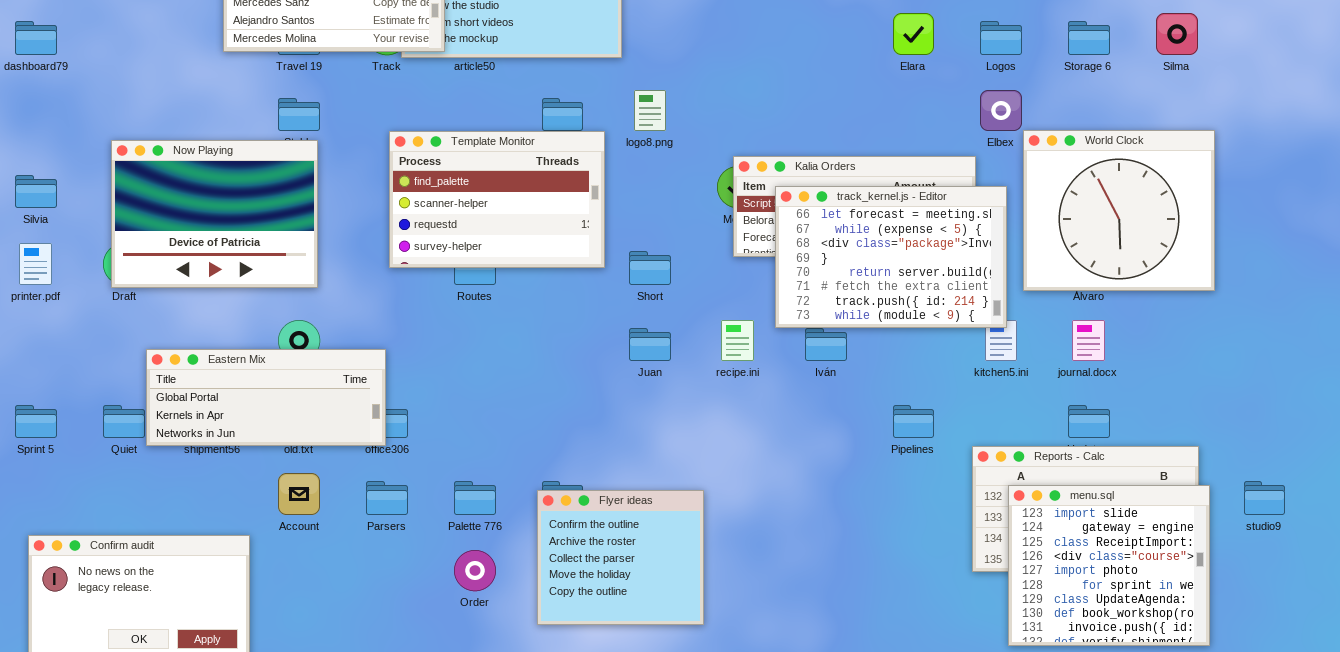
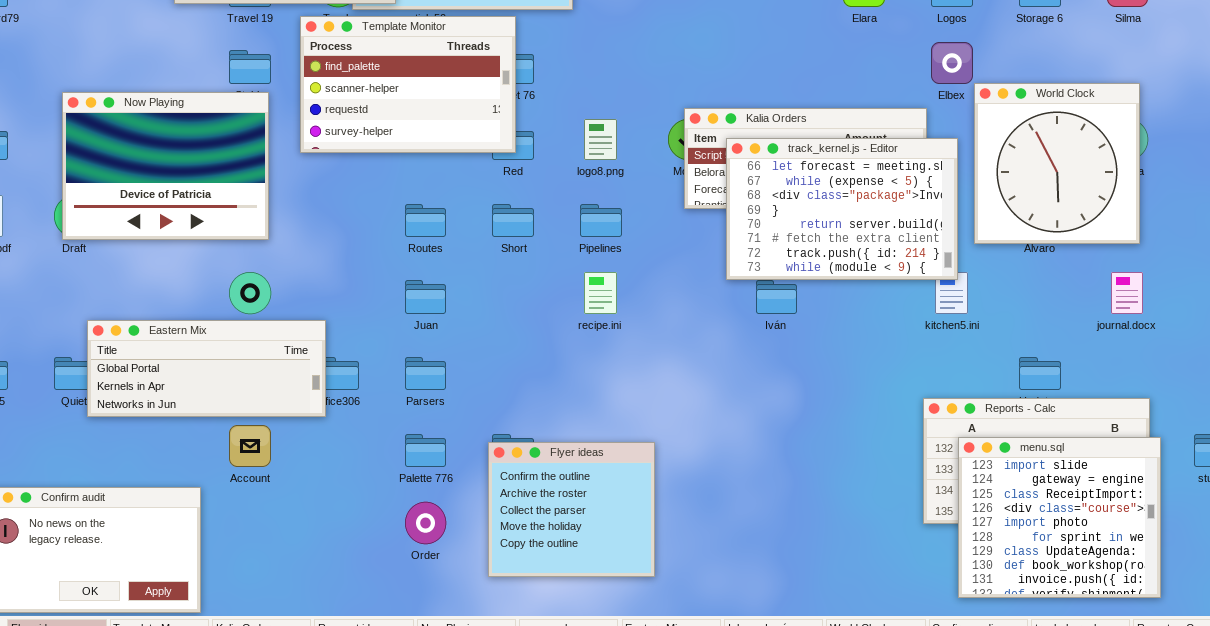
logo8.png: [634,90,666,131] -> [584,119,617,160], moved
World Clock: [1023,130,1215,291] -> [974,83,1140,244], resized
Template Monitor: [389,131,605,268] -> [300,16,516,153], moved
Short: [629,251,671,285] -> [492,204,534,237], moved
recipe.ini: [721,320,754,361] -> [584,272,617,314], moved
journal.docx: [1072,320,1105,361] -> [1111,272,1143,314], moved
Juan: [629,328,671,361] -> [405,280,446,314], moved
Eastern Mix: [146,349,386,446] -> [87,320,326,417], moved
Pipelines: [893,405,934,438] -> [580,204,622,237], moved
Parsers: [366,481,408,515] -> [405,357,446,390], moved

